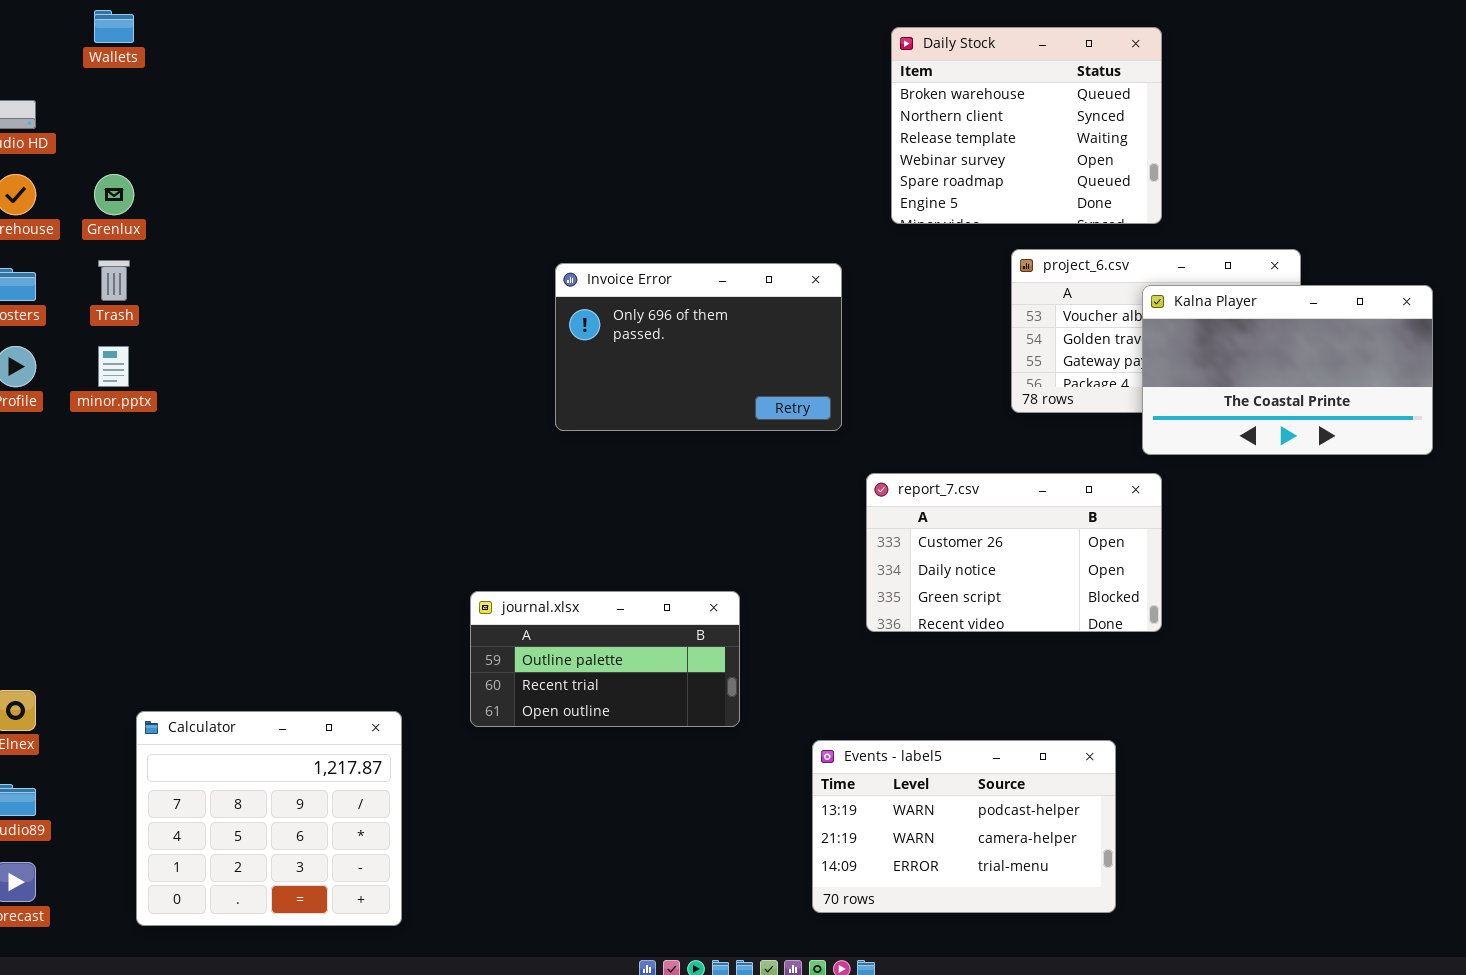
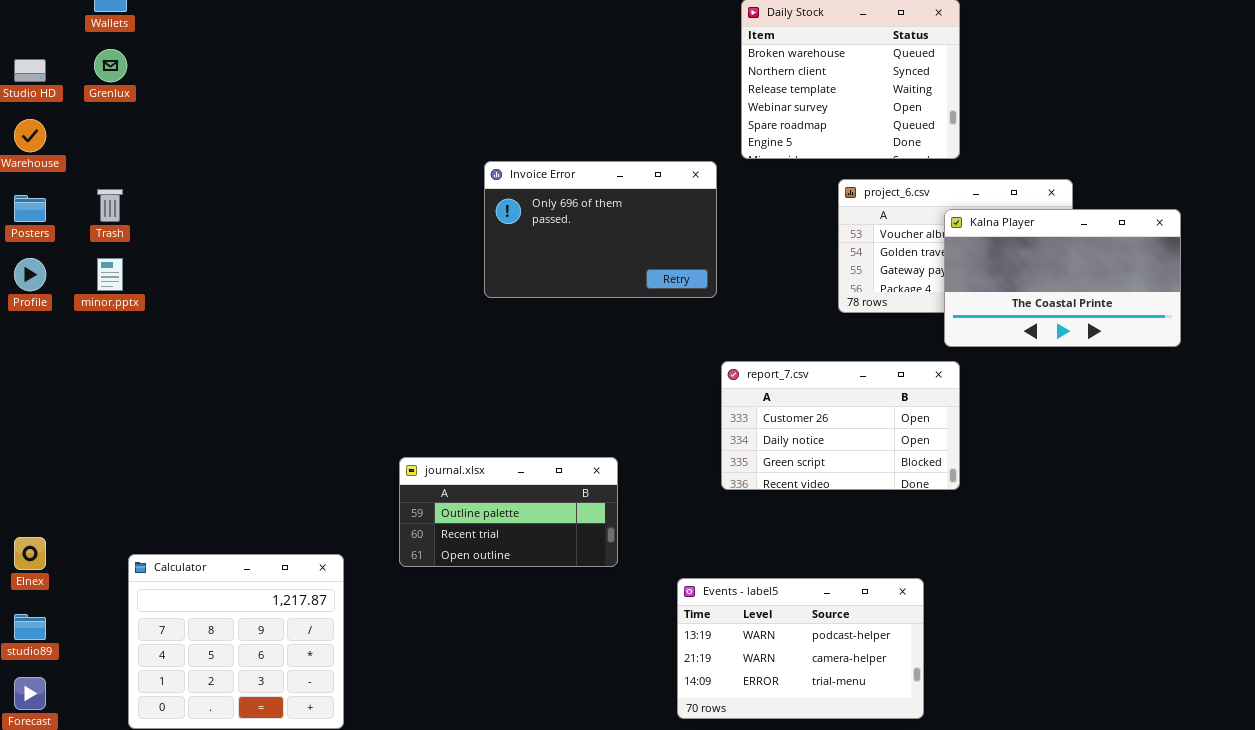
Grenlux: [94,174,134,215] -> [94,49,127,82], moved
Invoice Error: [555,263,842,431] -> [484,161,717,298], moved

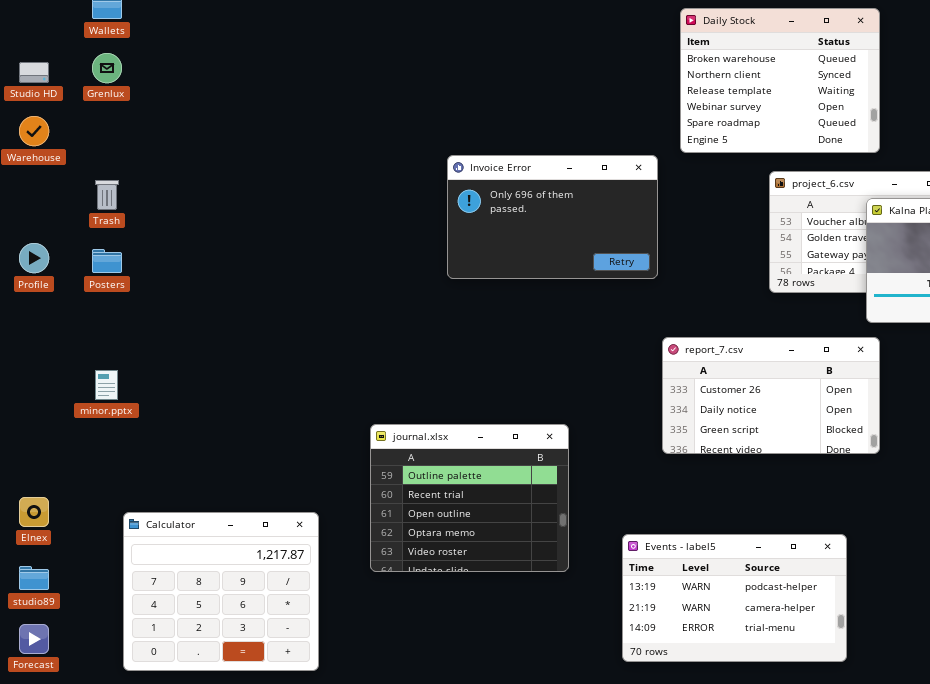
Posters: [14,195,46,222] -> [92,249,122,273], moved
minor.pptx: [97,258,123,291] -> [95,370,118,400], moved
journal.xlsx: [399,457,618,567] -> [370,424,569,572], resized

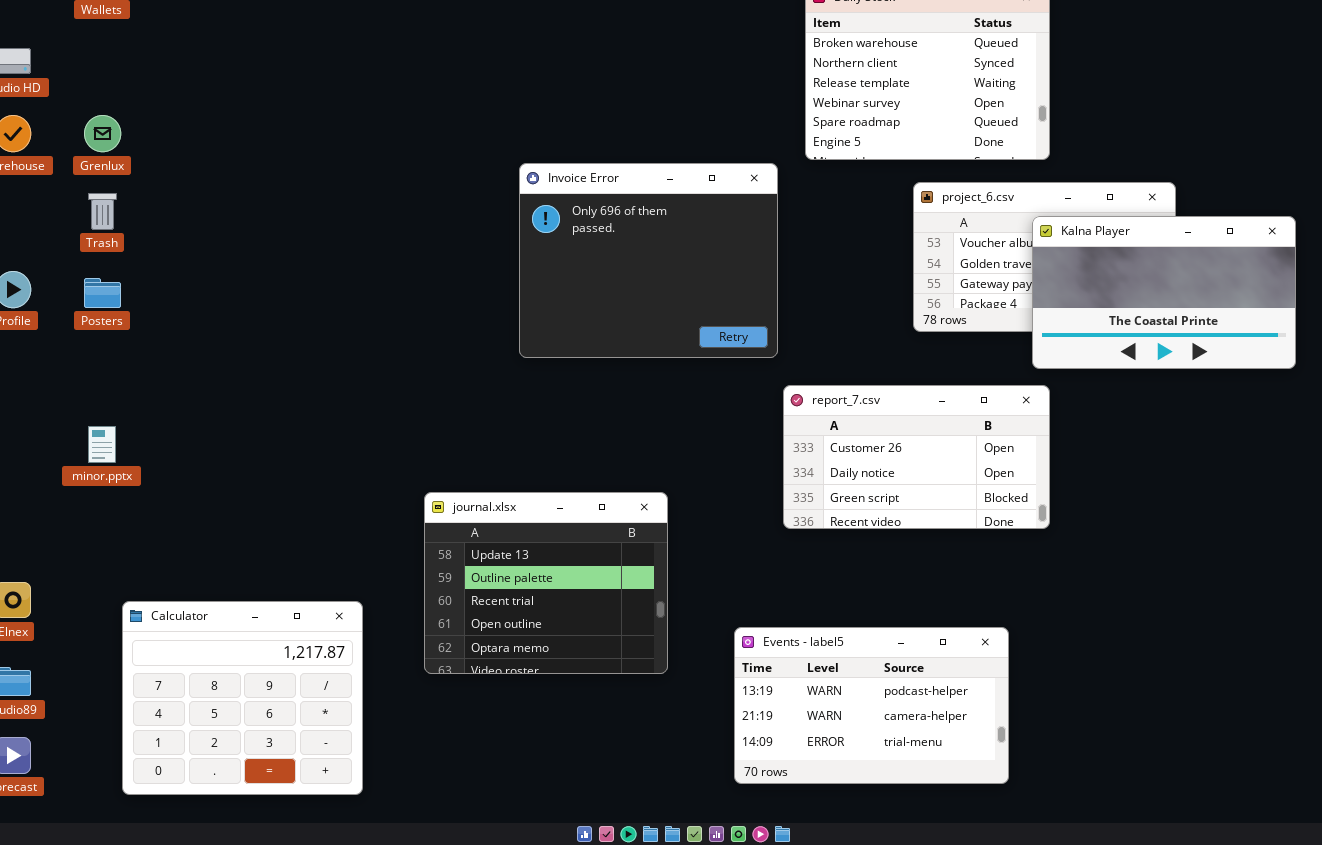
Grenlux: [92,53,122,83] -> [84,115,121,152], moved
Invoice Error: [447,155,658,279] -> [519,163,778,358], resized
journal.xlsx: [370,424,569,572] -> [424,492,668,674], scrolled up 1 row

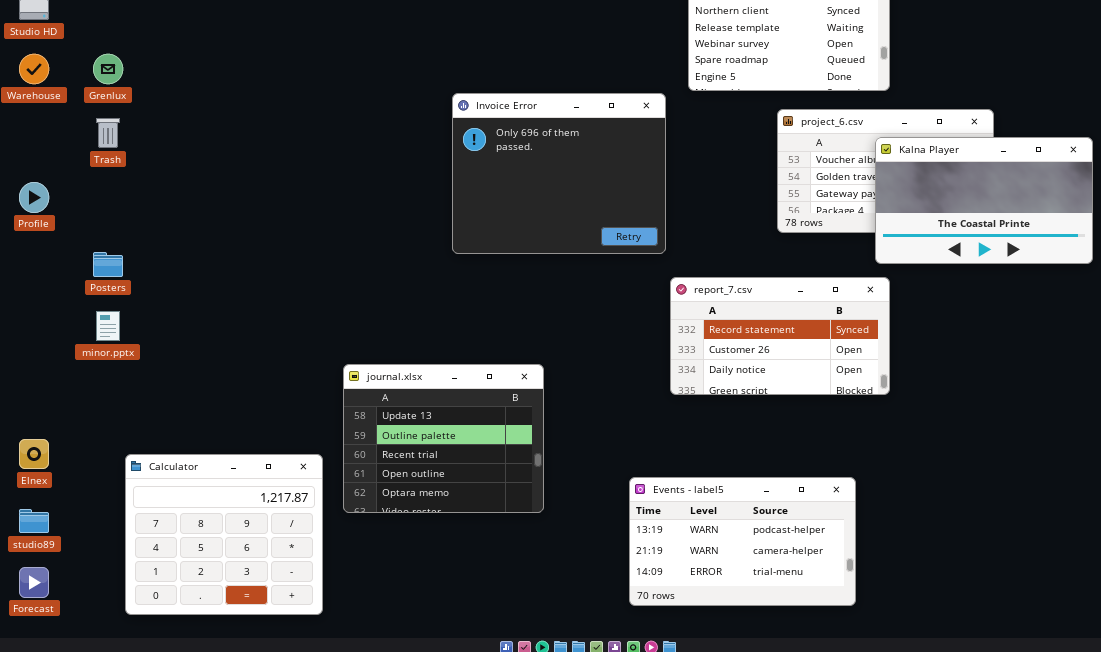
Posters: [84,278,121,308] -> [93,252,123,277], moved
report_7.csv: [783,385,1050,529] -> [670,277,890,395], scrolled up 1 row
journal.xlsx: [424,492,668,674] -> [343,364,544,513], moved

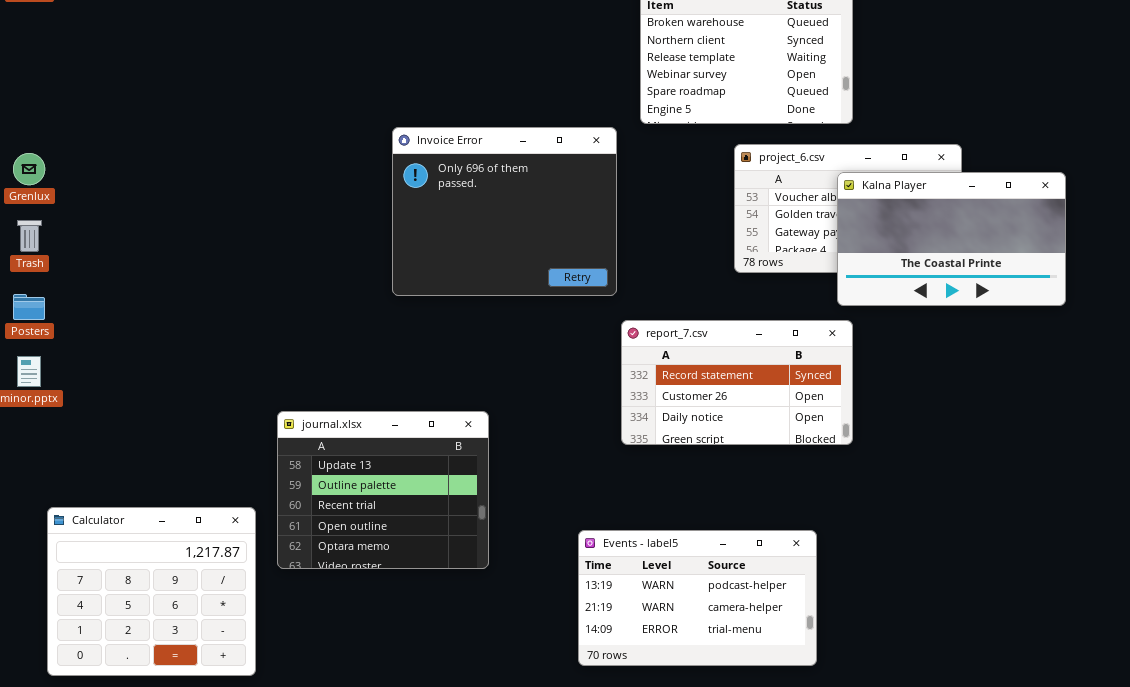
Grenlux: [93,54,123,84] -> [13,153,45,185], moved
Trash: [96,118,120,148] -> [17,220,42,252], moved

